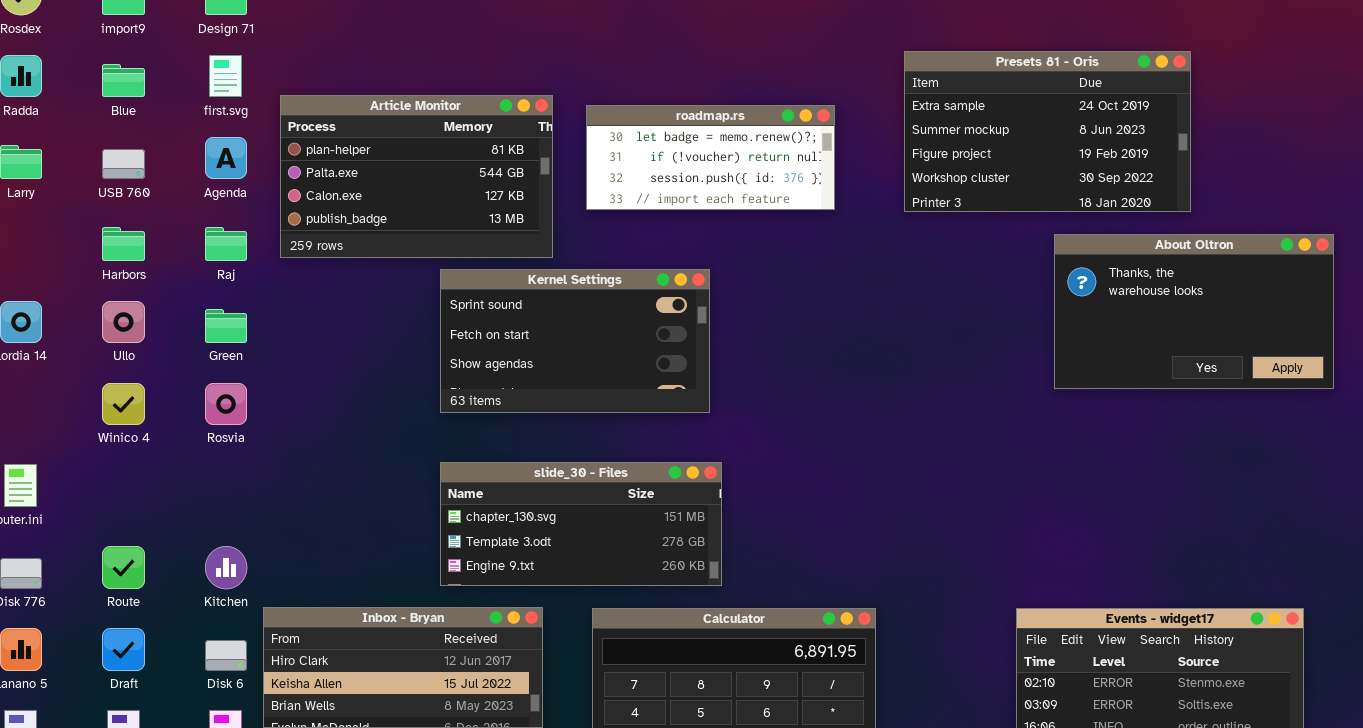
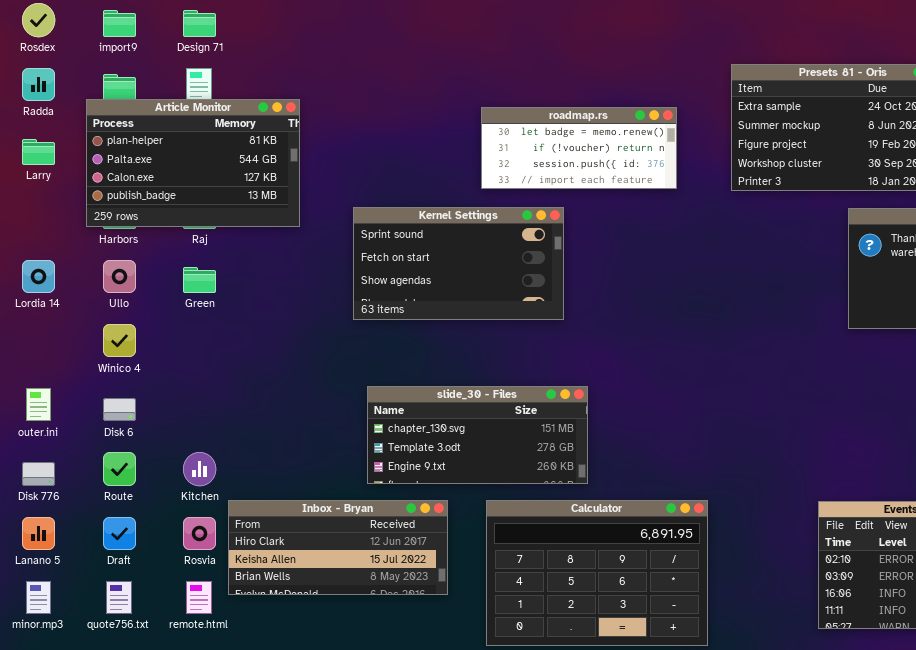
Article Monitor: [280,95,553,258] -> [86,99,300,227], moved
Kernel Settings: [440,269,710,413] -> [353,207,564,320], moved
Rosvia: [205,383,247,425] -> [183,517,216,550], moved
Disk 6: [205,640,247,671] -> [103,398,136,421], moved

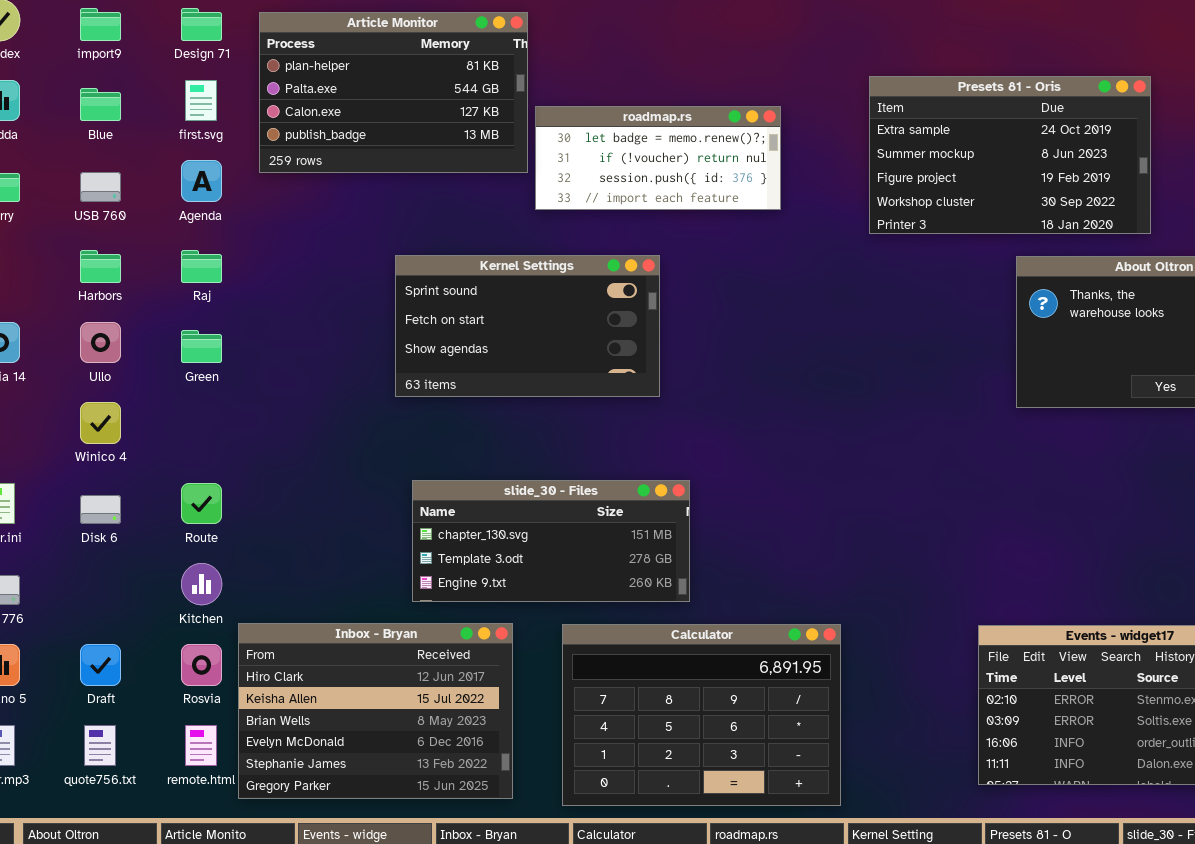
Article Monitor: [86,99,300,227] -> [259,12,528,173], moved
roadmap.rs: [481,107,677,189] -> [535,106,781,210], moved
Route: [103,452,136,486] -> [181,483,222,524], moved
Inbox - Bryan: [228,500,448,595] -> [238,623,513,799], resized

